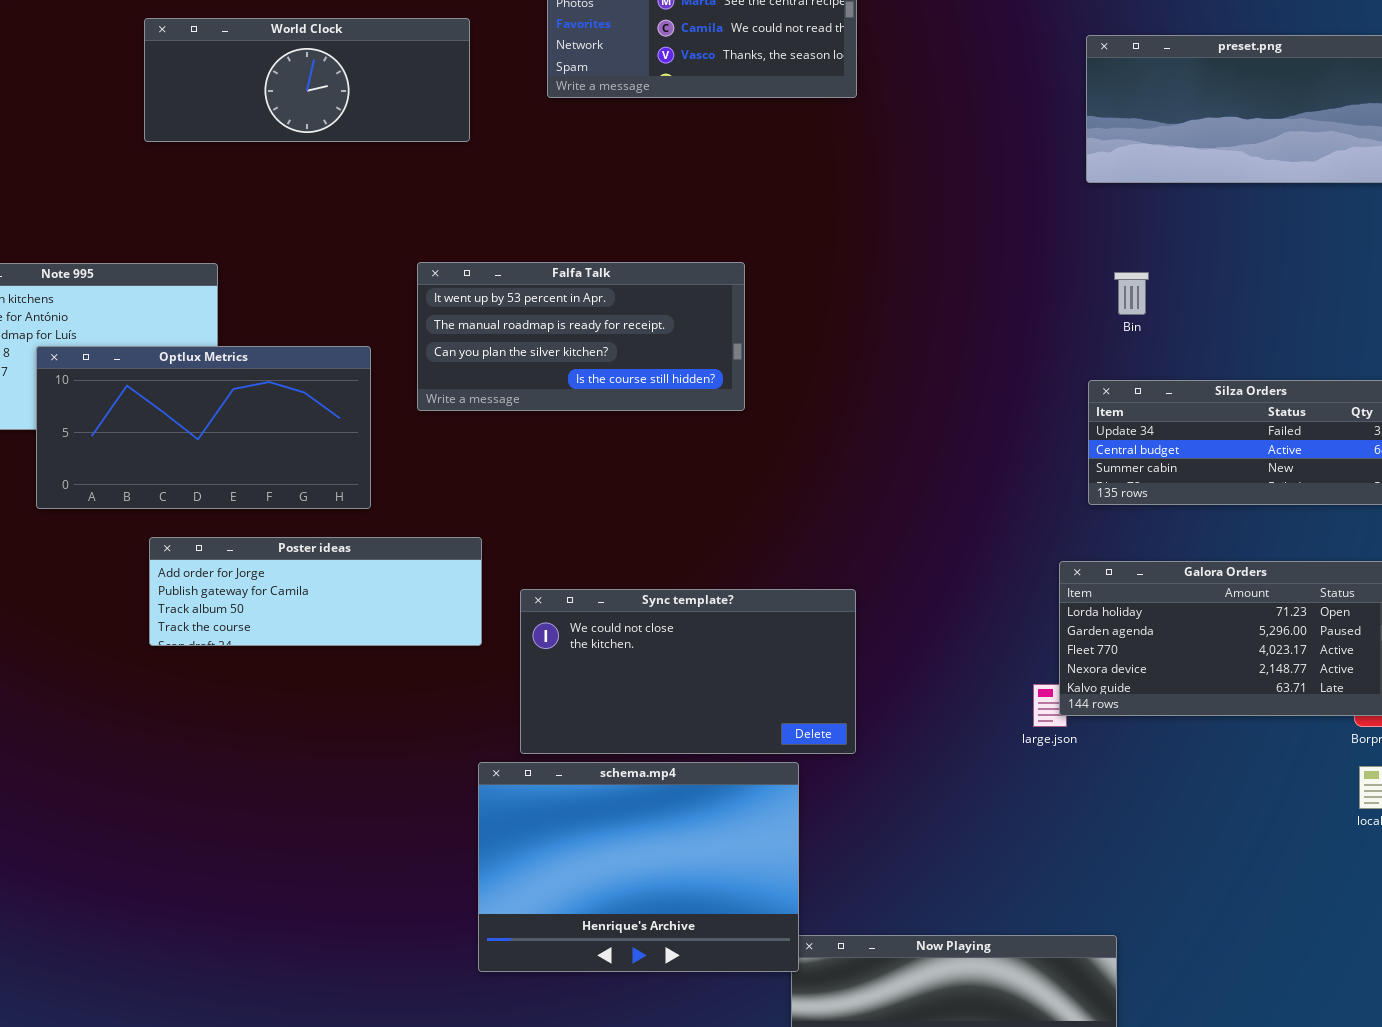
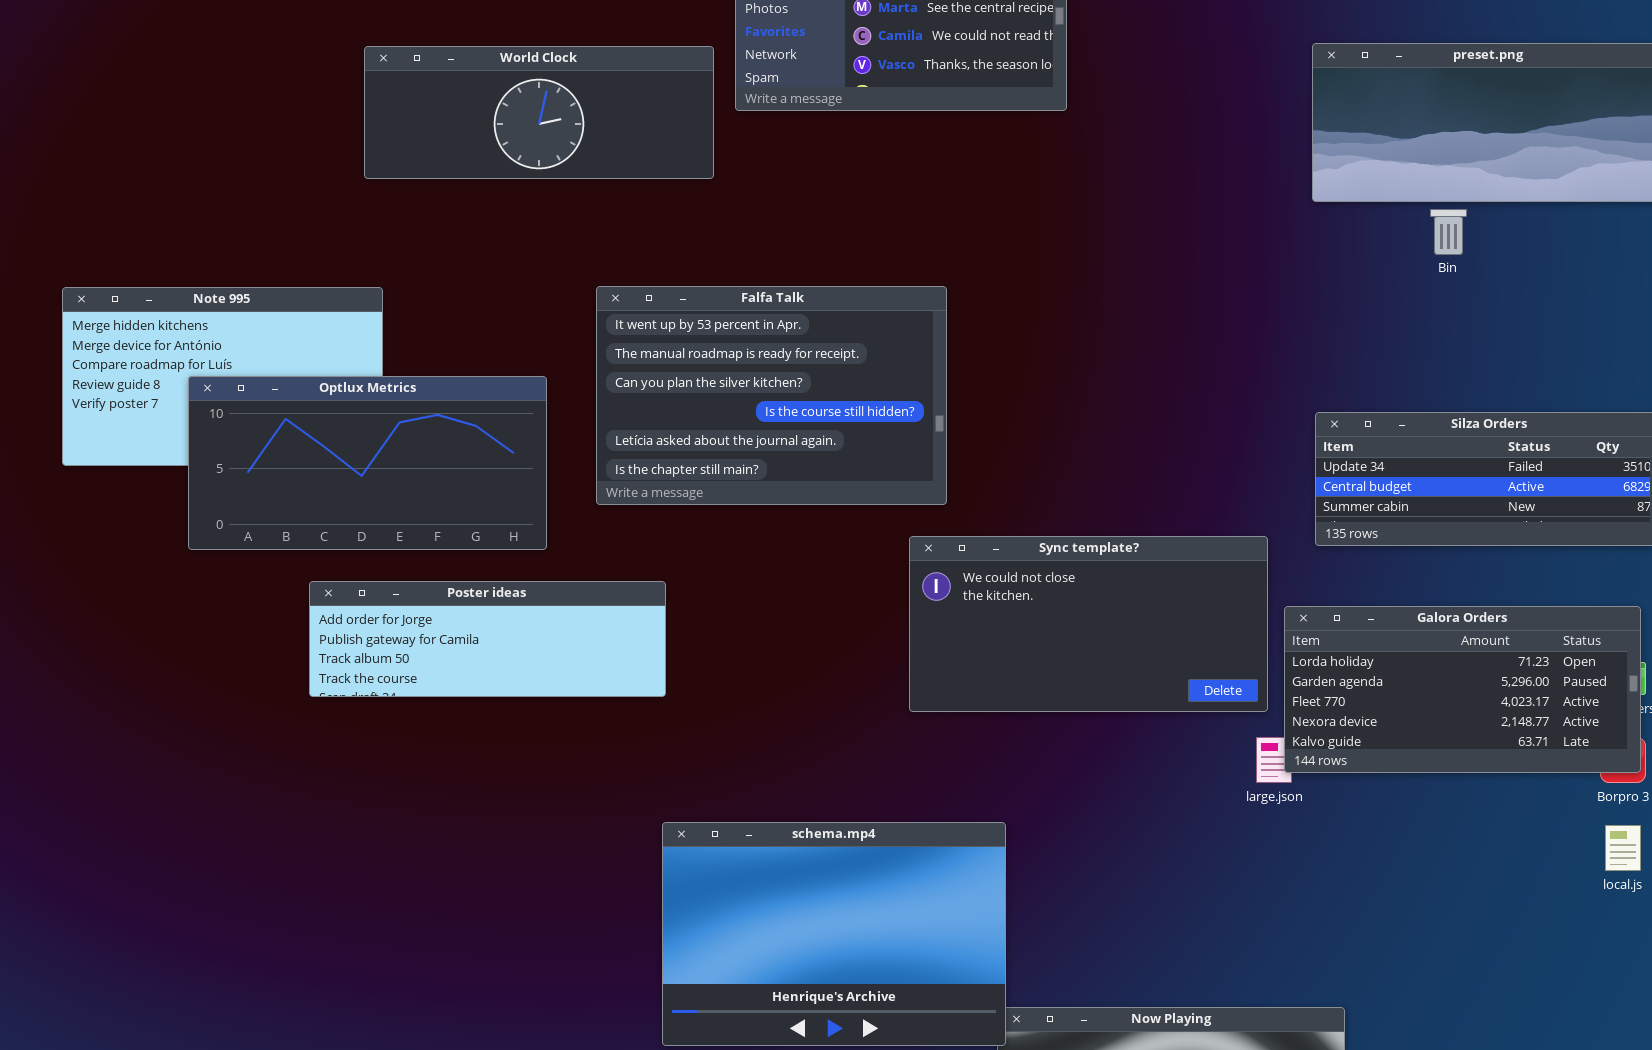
World Clock: [144,18,470,142] -> [364,46,714,179], moved
Falfa Talk: [417,262,745,411] -> [596,286,947,505], resized
Bin: [1114,272,1149,315] -> [1430,209,1467,255], moved
Sync template?: [520,589,856,754] -> [909,536,1268,712], moved

